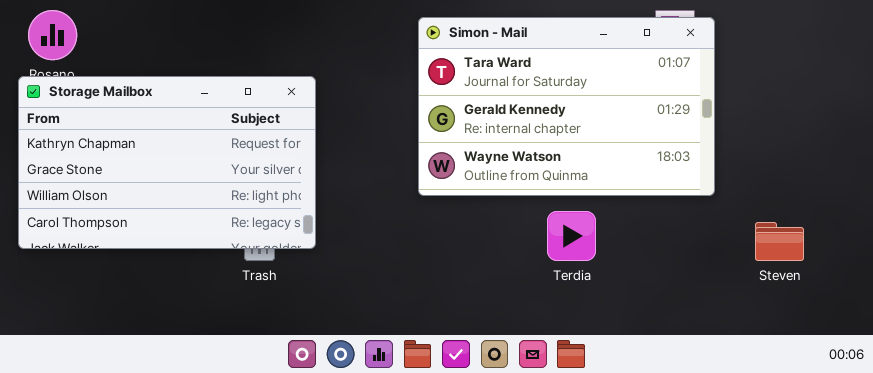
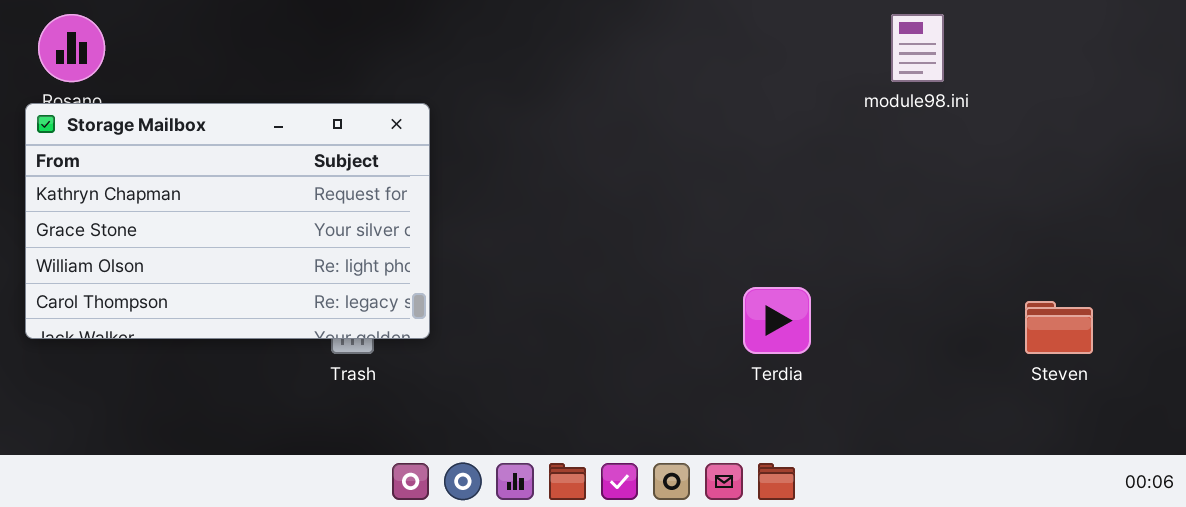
Simon - Mail: [418,17,715,196] -> none, closed

